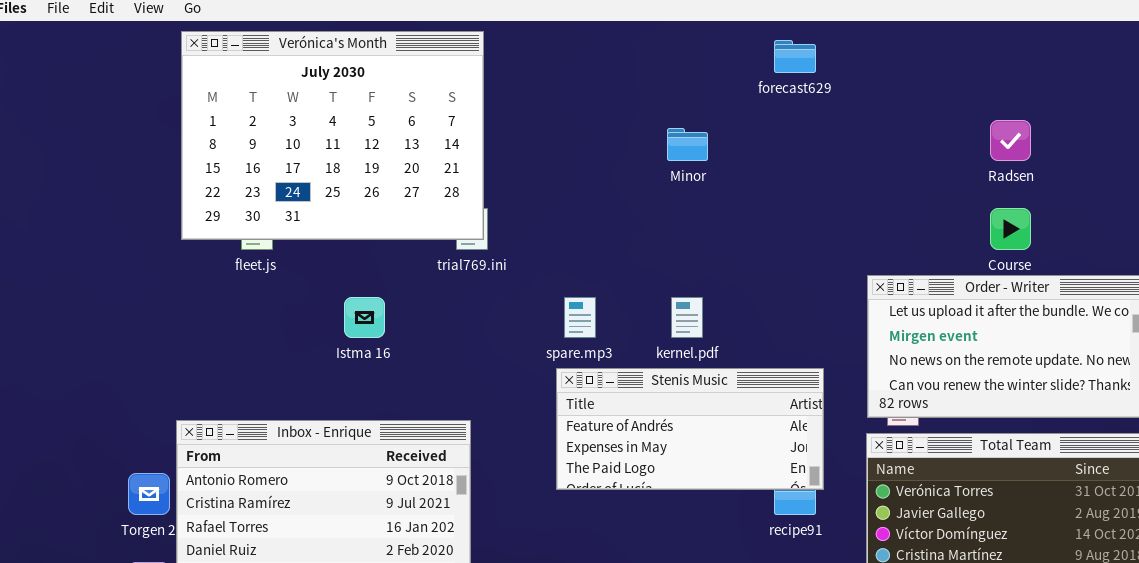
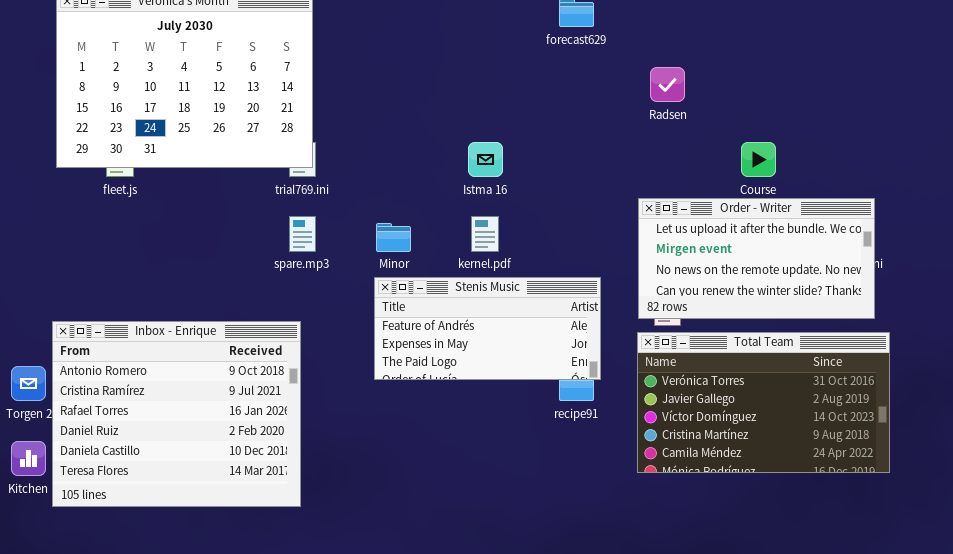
Radsen: [990,120,1031,161] -> [650,67,685,102], moved
Minor: [667,128,708,161] -> [376,223,411,252], moved
Istma 16: [344,297,385,338] -> [468,142,503,177], moved
spare.mp3: [564,297,596,338] -> [289,216,316,252], moved

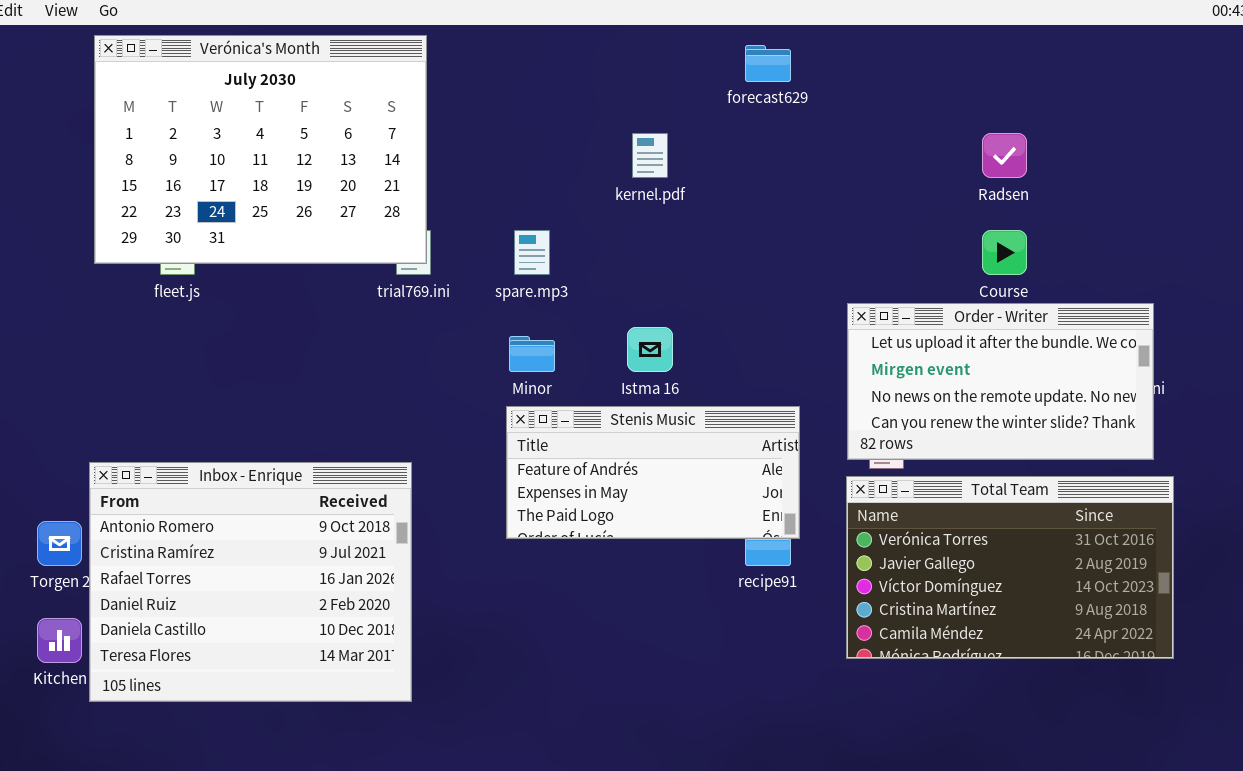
Radsen: [650,67,685,102] -> [982,133,1027,178], moved
Istma 16: [468,142,503,177] -> [627,327,673,372], moved
spare.mp3: [289,216,316,252] -> [514,230,550,275], moved
kernel.pdf: [471,216,499,252] -> [632,133,668,178], moved

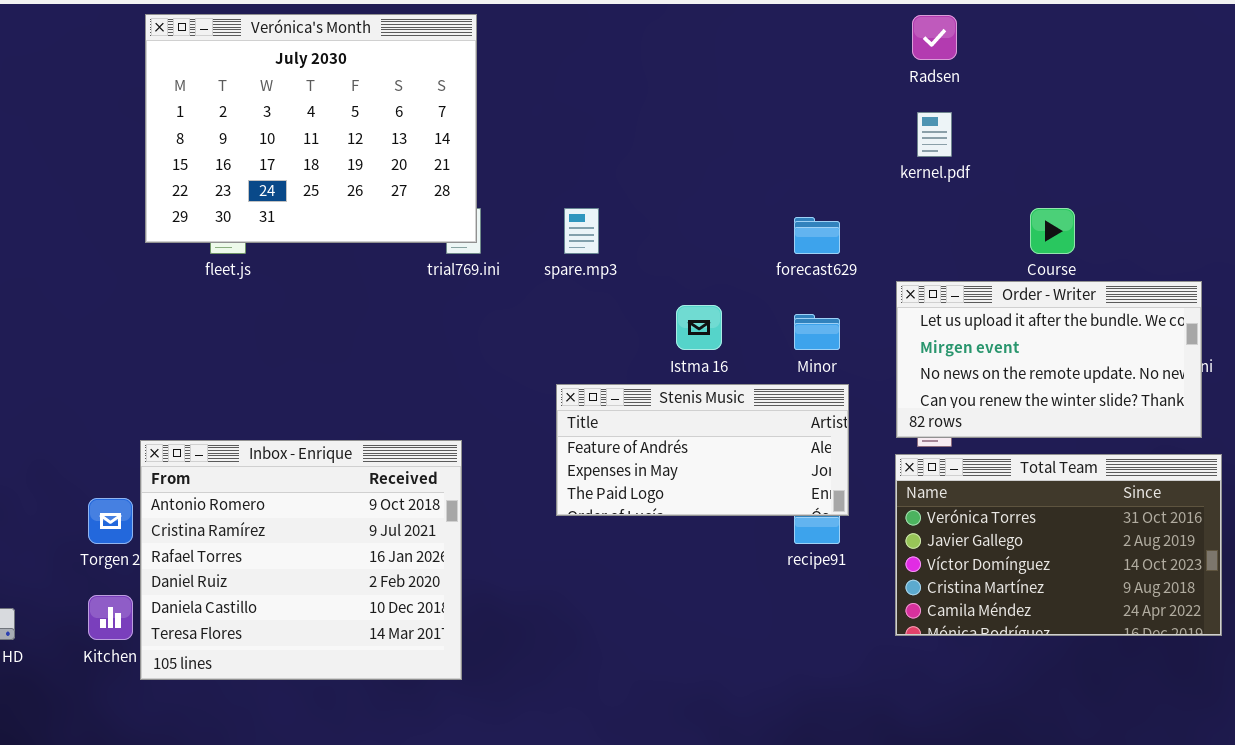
forecast629: [745,45,791,82] -> [794,217,840,254], moved
kernel.pdf: [632,133,668,178] -> [917,112,952,157], moved
Radsen: [982,133,1027,178] -> [912,15,957,60], moved
Minor: [509,336,555,372] -> [794,314,840,350], moved

